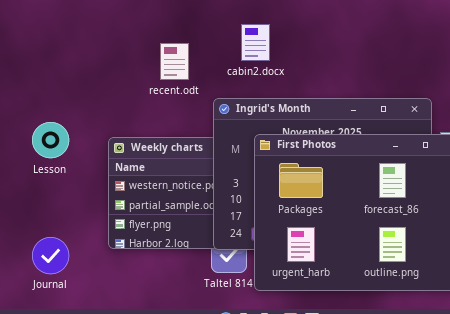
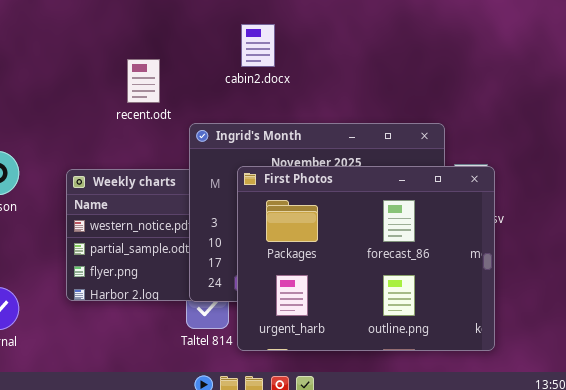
cabin2.docx: [241,24,270,61] -> [241,24,275,67], moved

